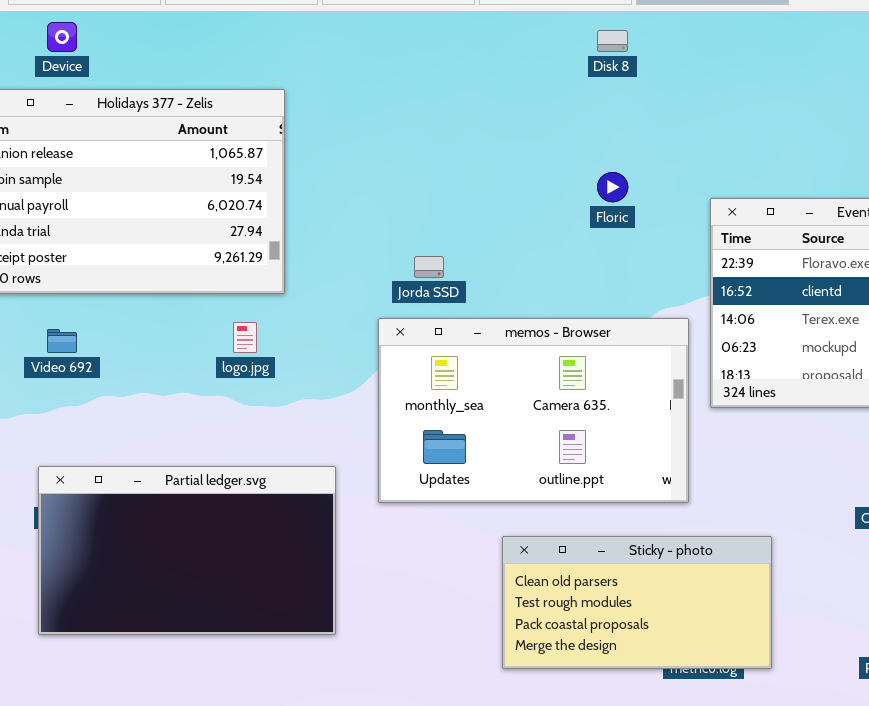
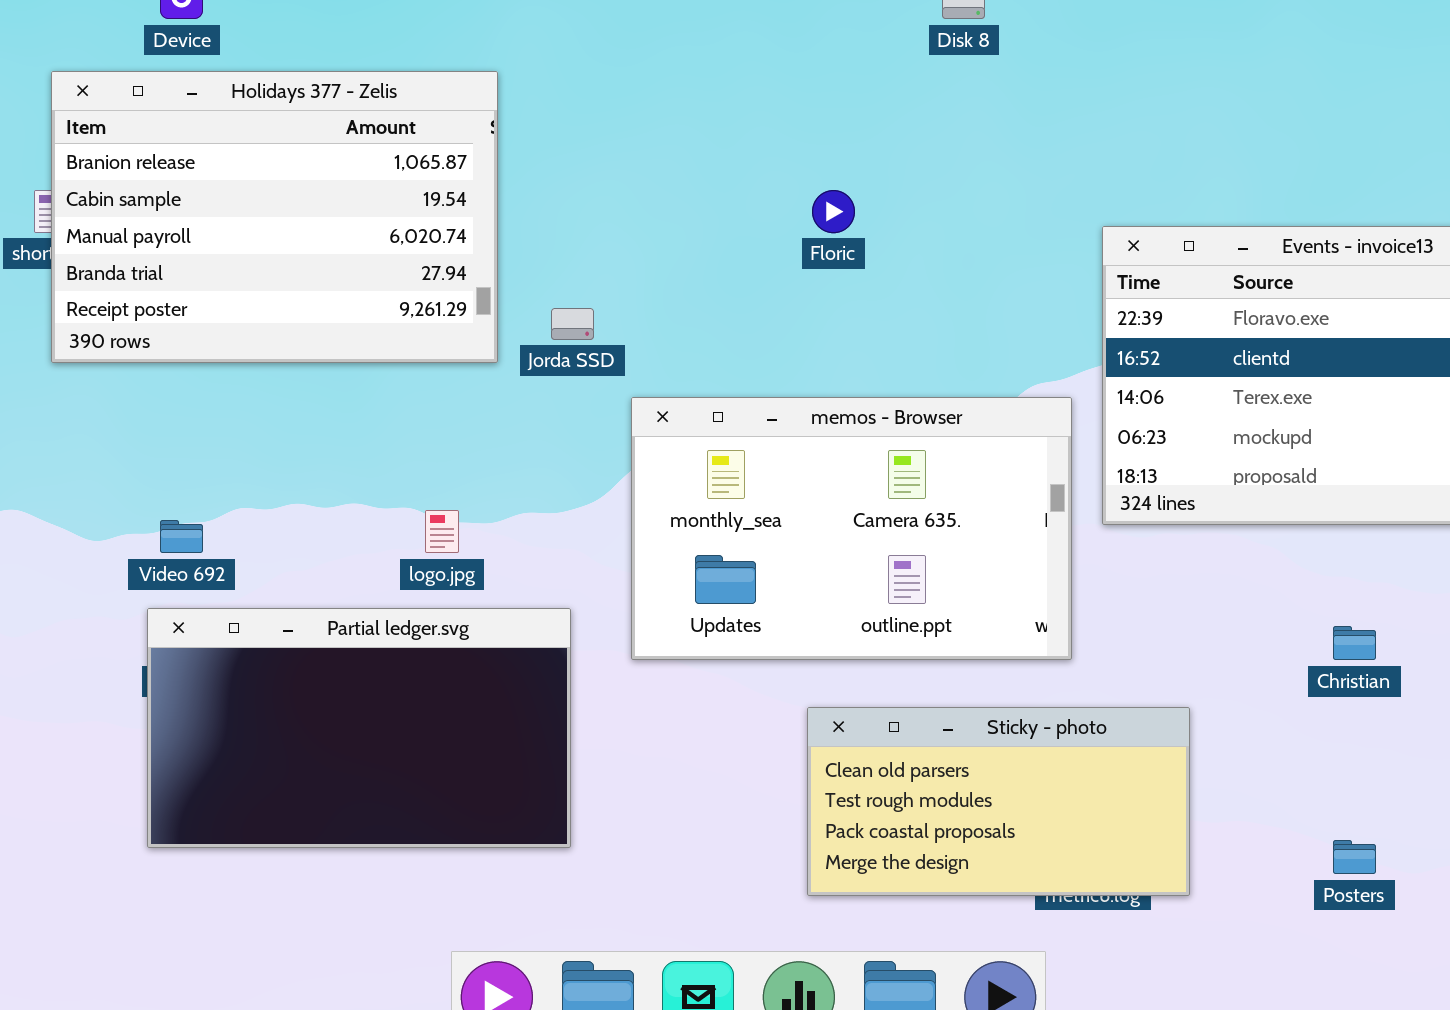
Floric: [597,172,628,202] -> [812,190,855,233], moved
Jorda SSD: [414,256,444,278] -> [551,308,594,340], moved
logo.jpg: [233,322,257,353] -> [425,510,459,553], moved
Video 692: [47,329,77,353] -> [160,520,203,553], moved

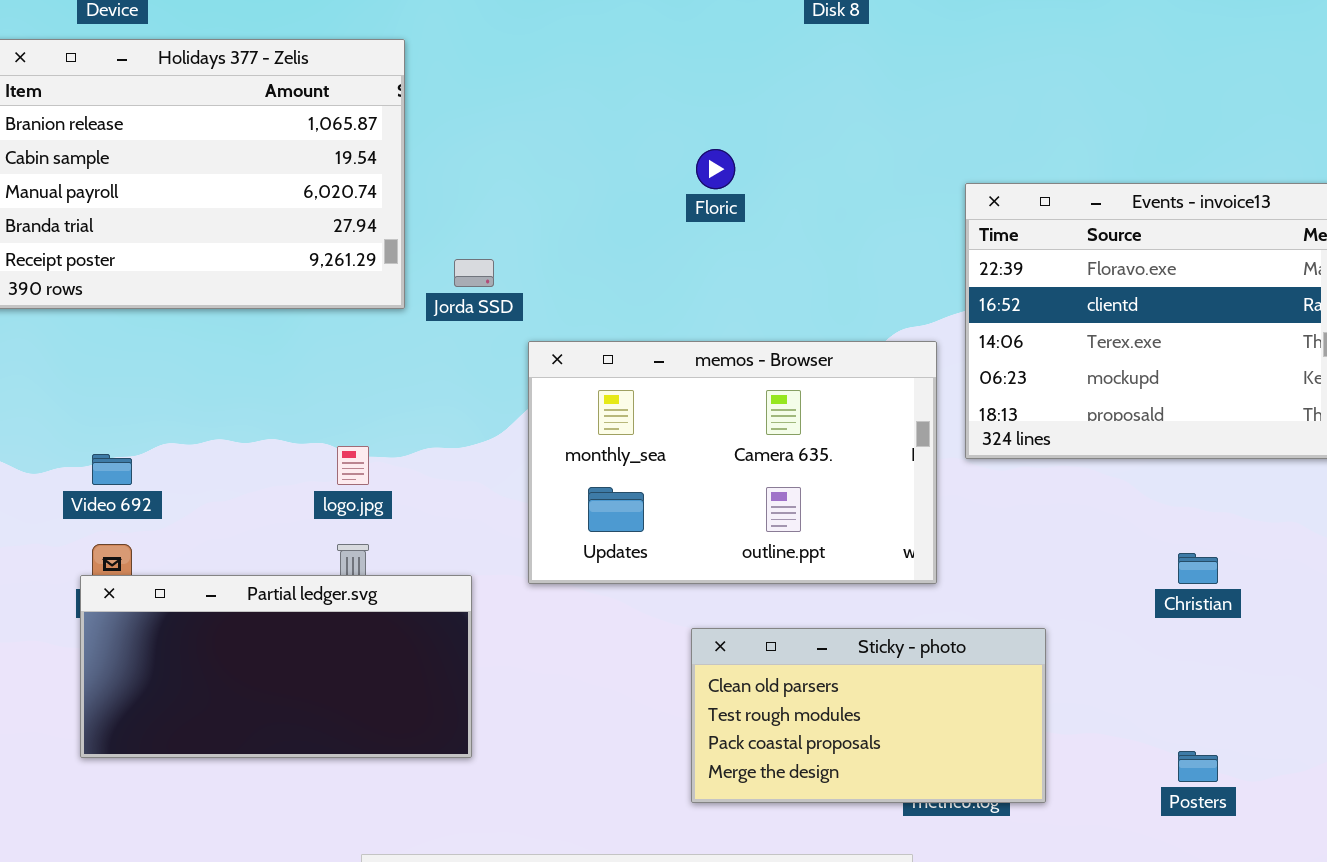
Partial ledger.svg: [147,608,571,848] -> [80,575,472,758], resized

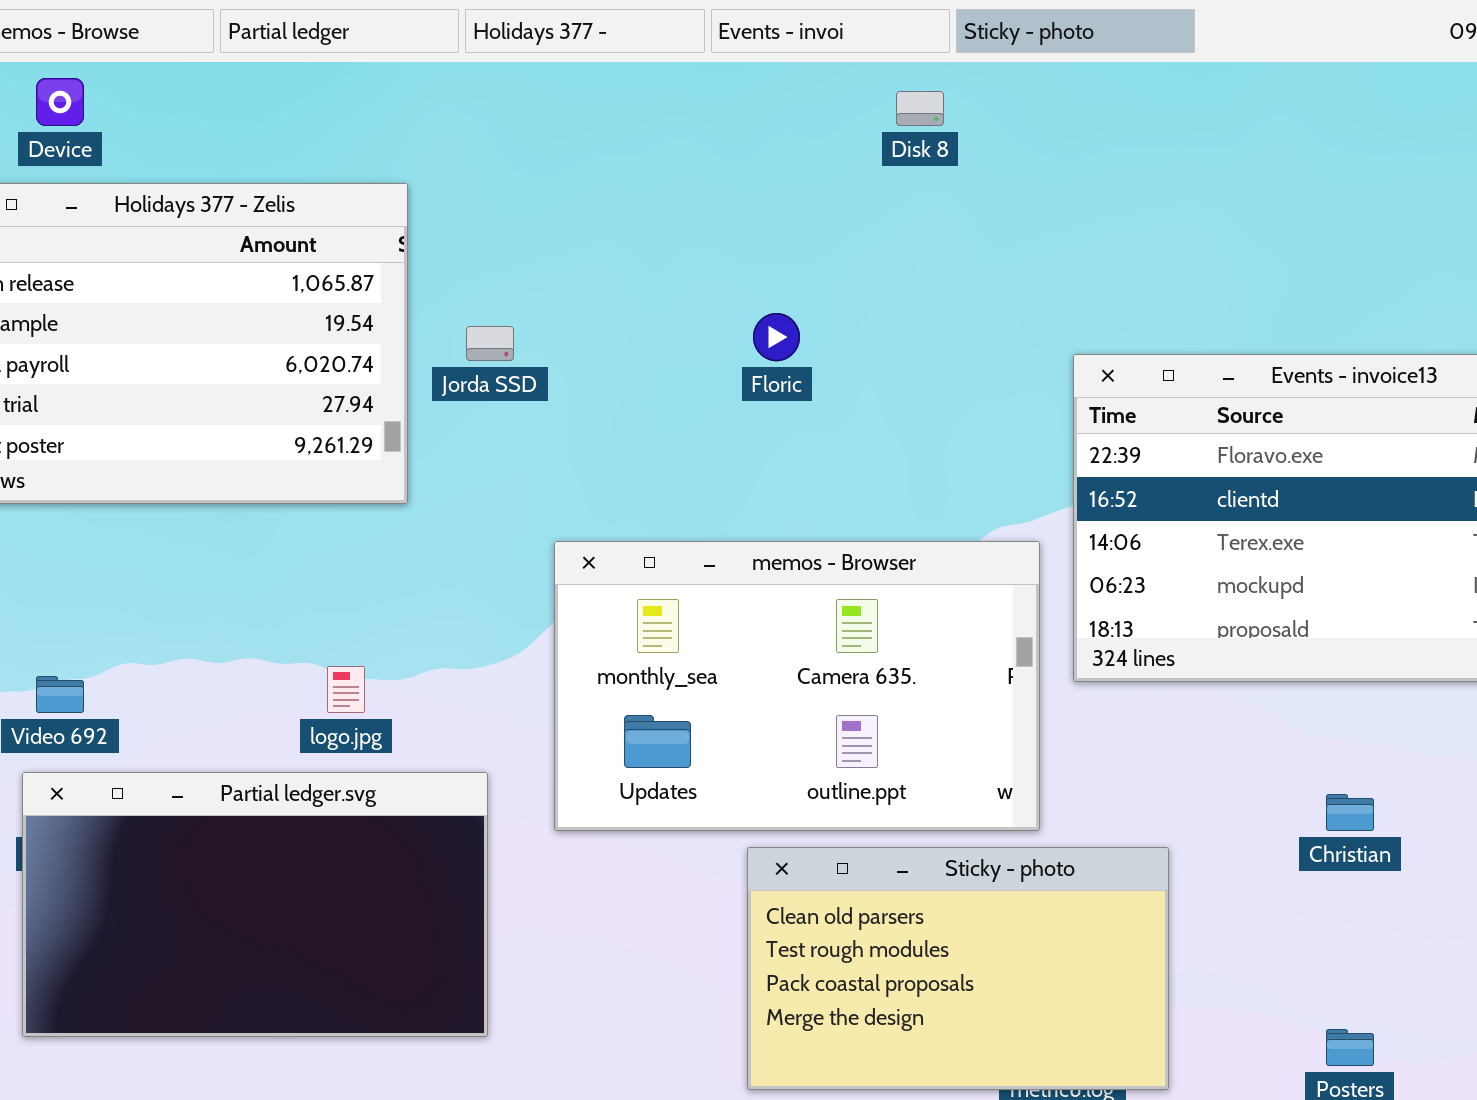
Jorda SSD: [454,259,494,287] -> [466,326,514,361], moved
Partial ledger.svg: [80,575,472,758] -> [22,772,488,1037], resized
Sticky - photo: [691,628,1046,803] -> [747,847,1169,1090], resized

